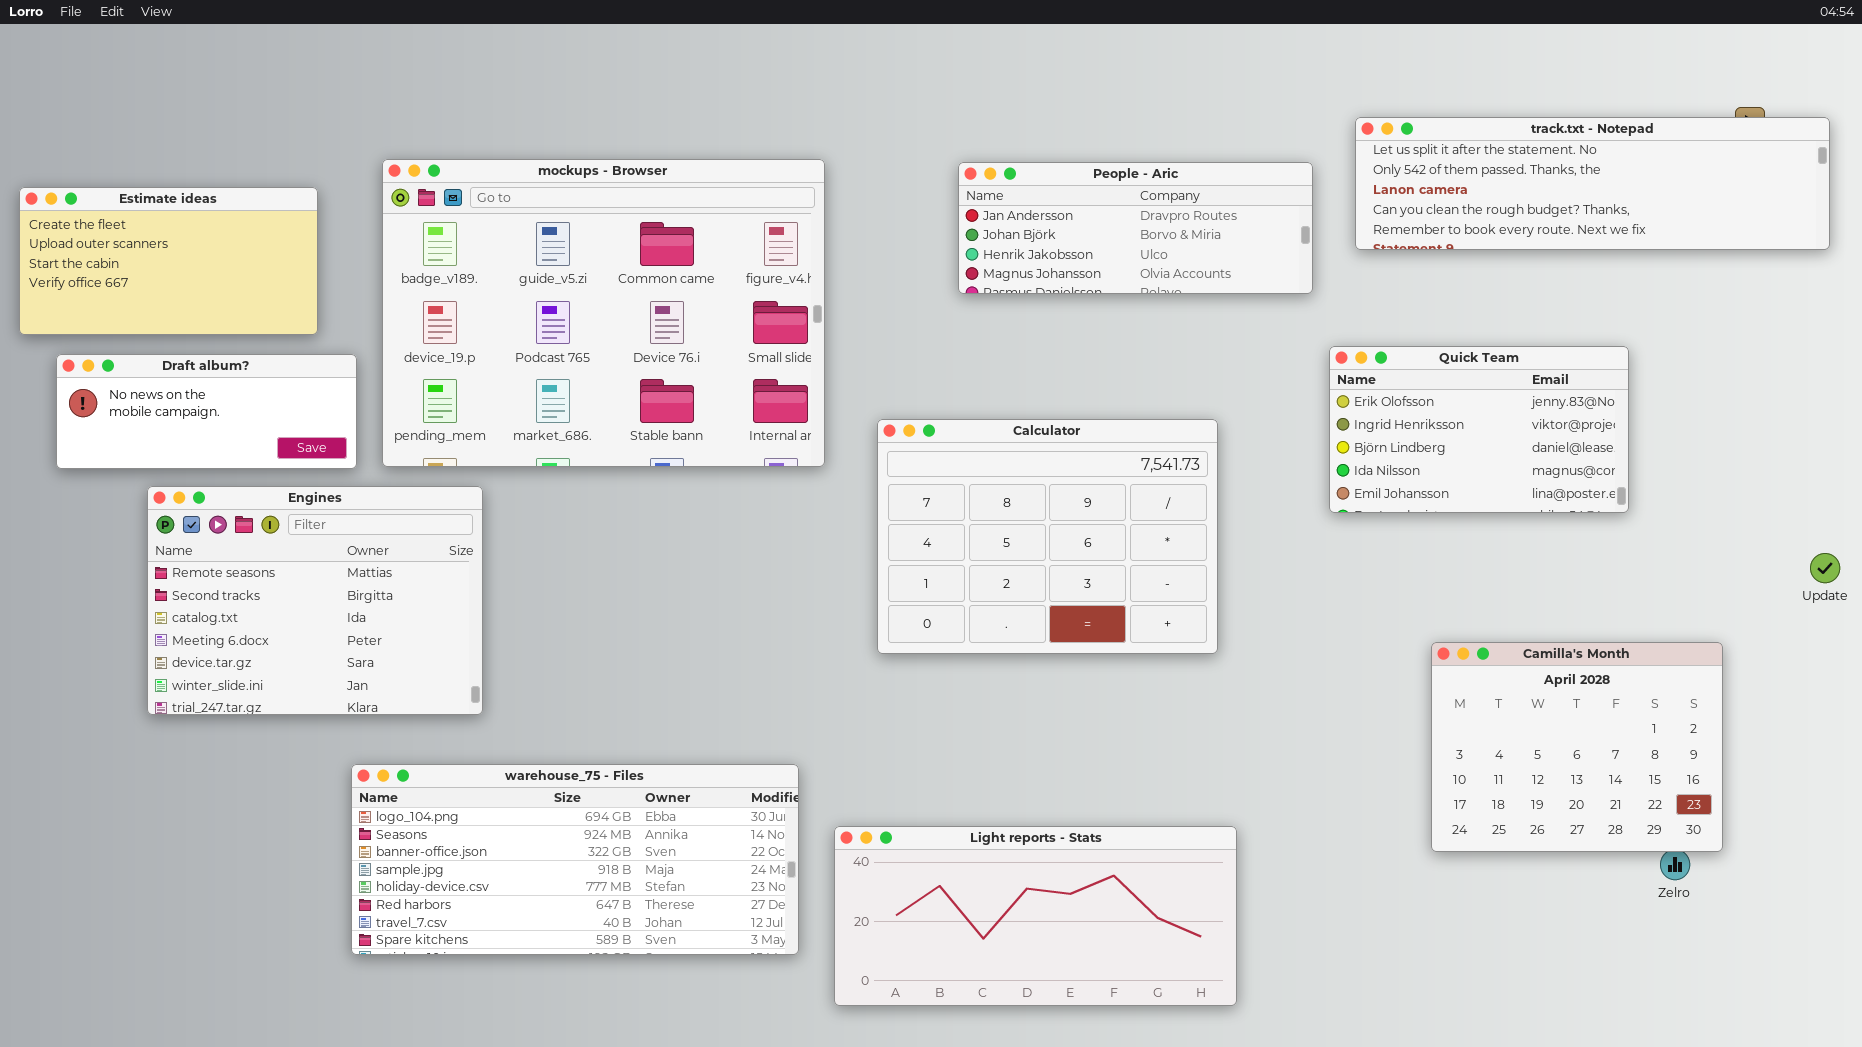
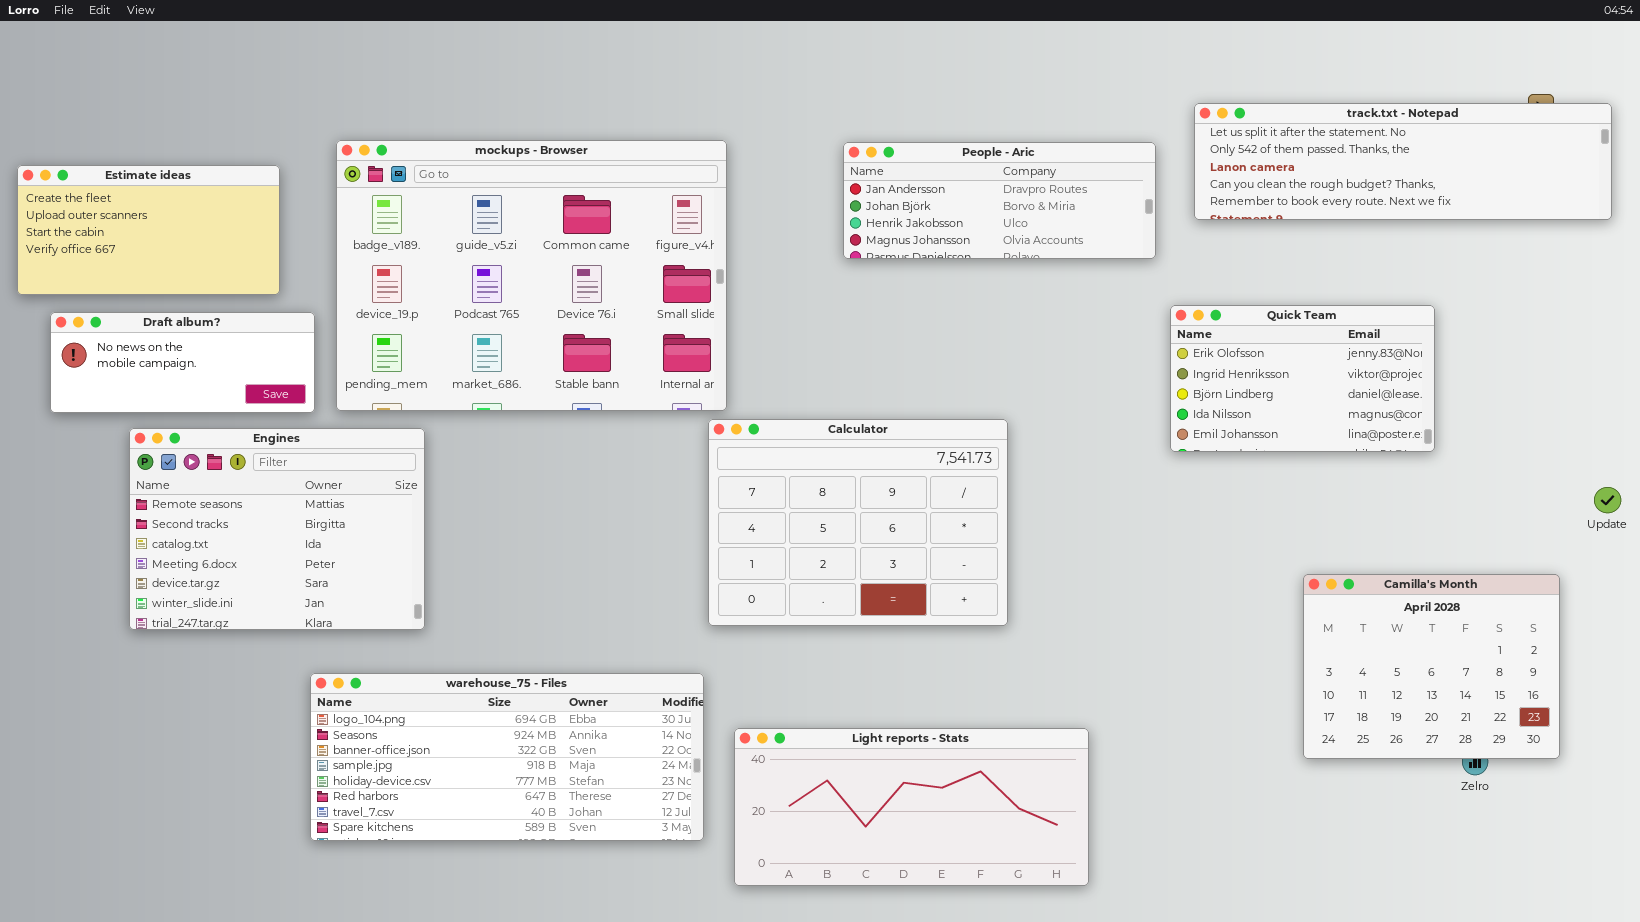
Calculator: [877,419,1218,654] -> [708,419,1008,626], moved
Camilla's Month: [1431,642,1723,852] -> [1303,574,1560,759], moved

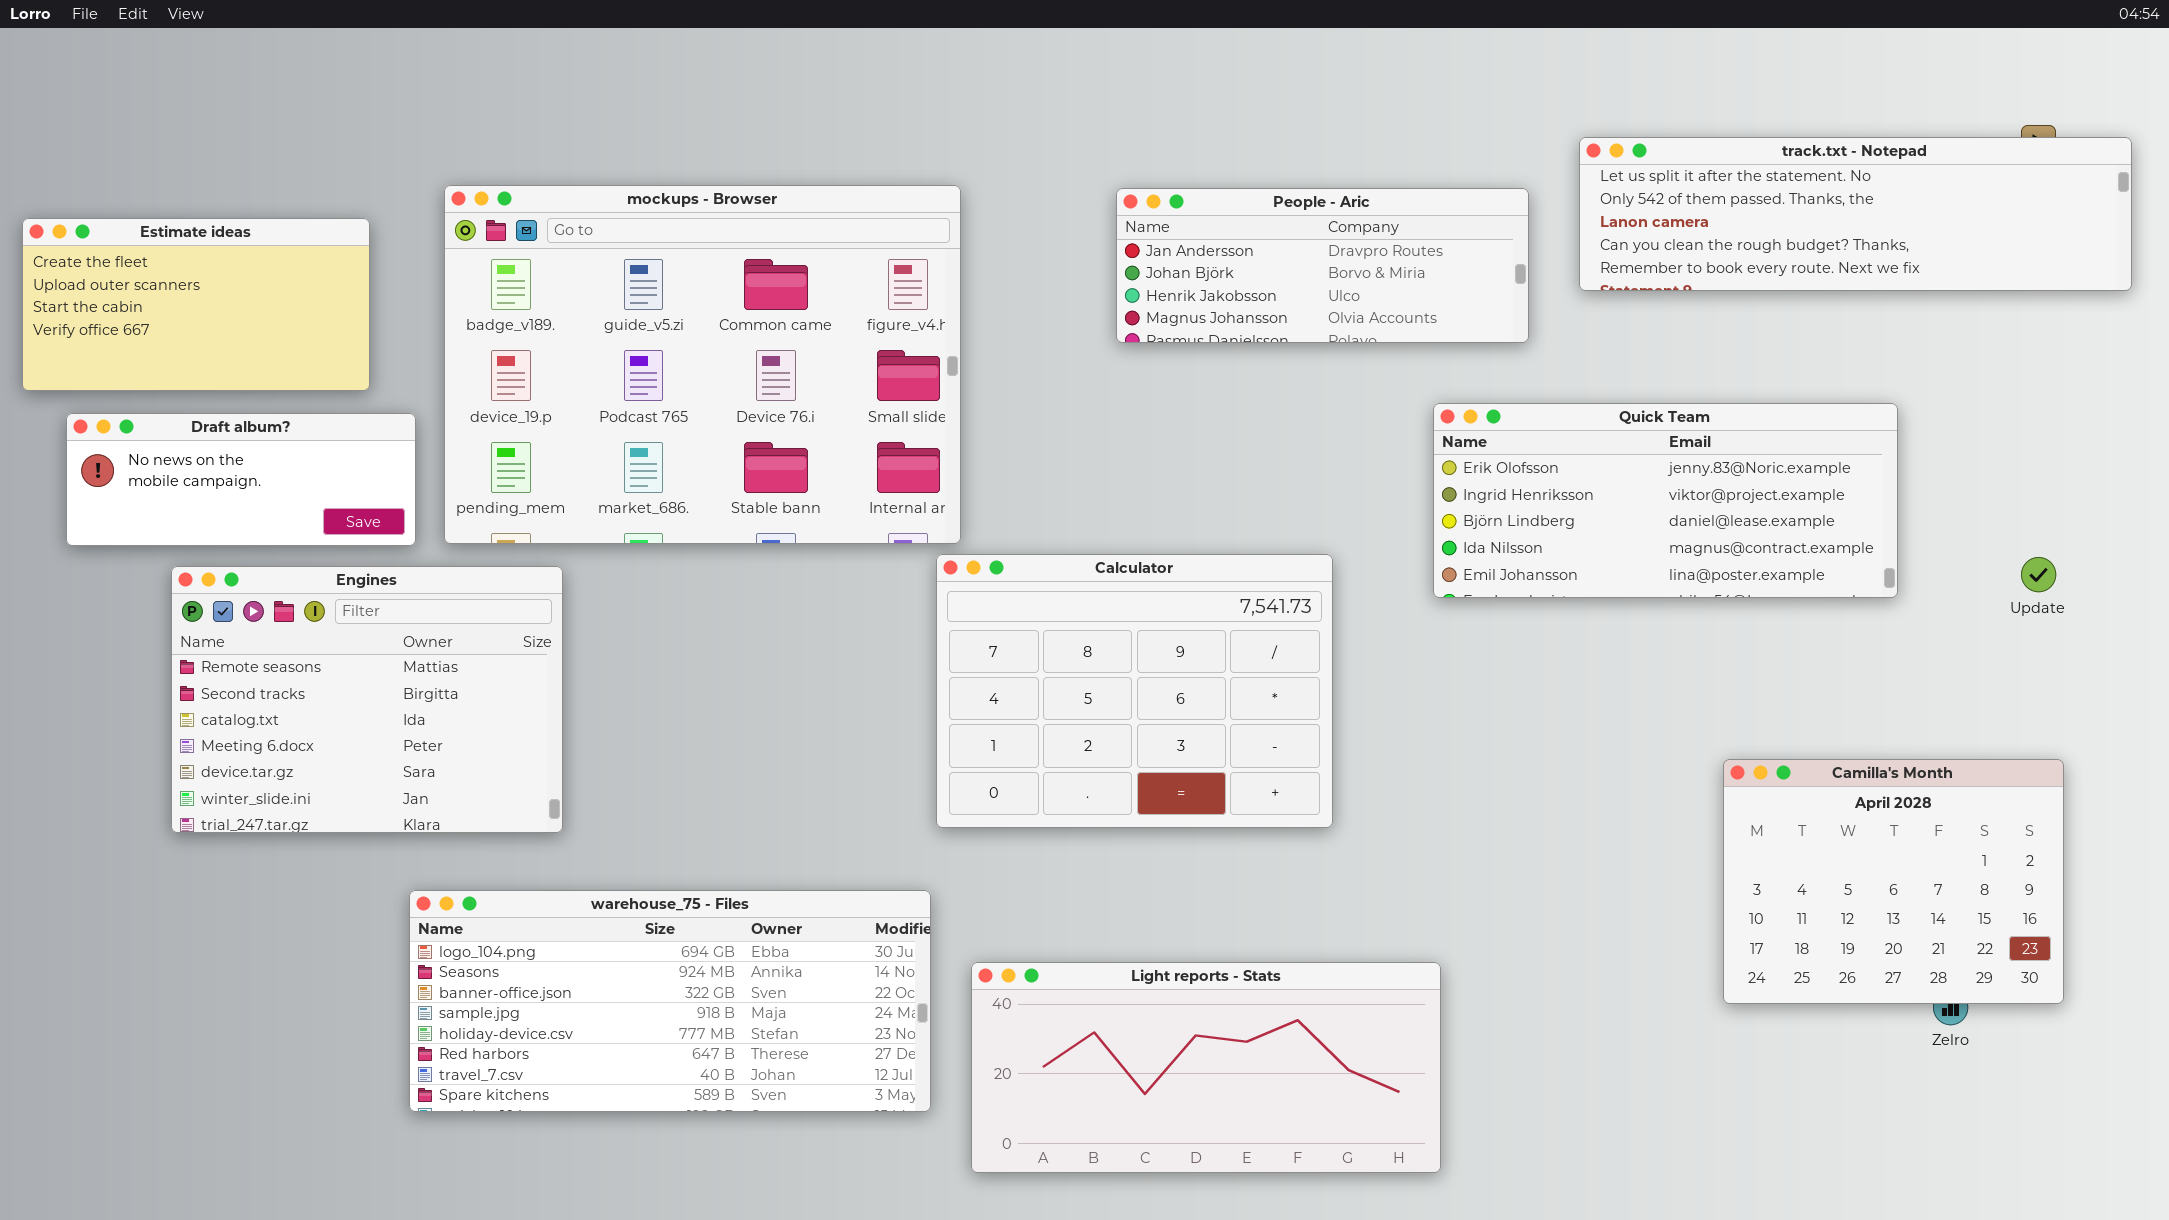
Quick Team: [1170,305,1435,452] -> [1433,403,1898,598], resized
Update: [1594,487,1621,513] -> [2021,557,2056,592], moved

